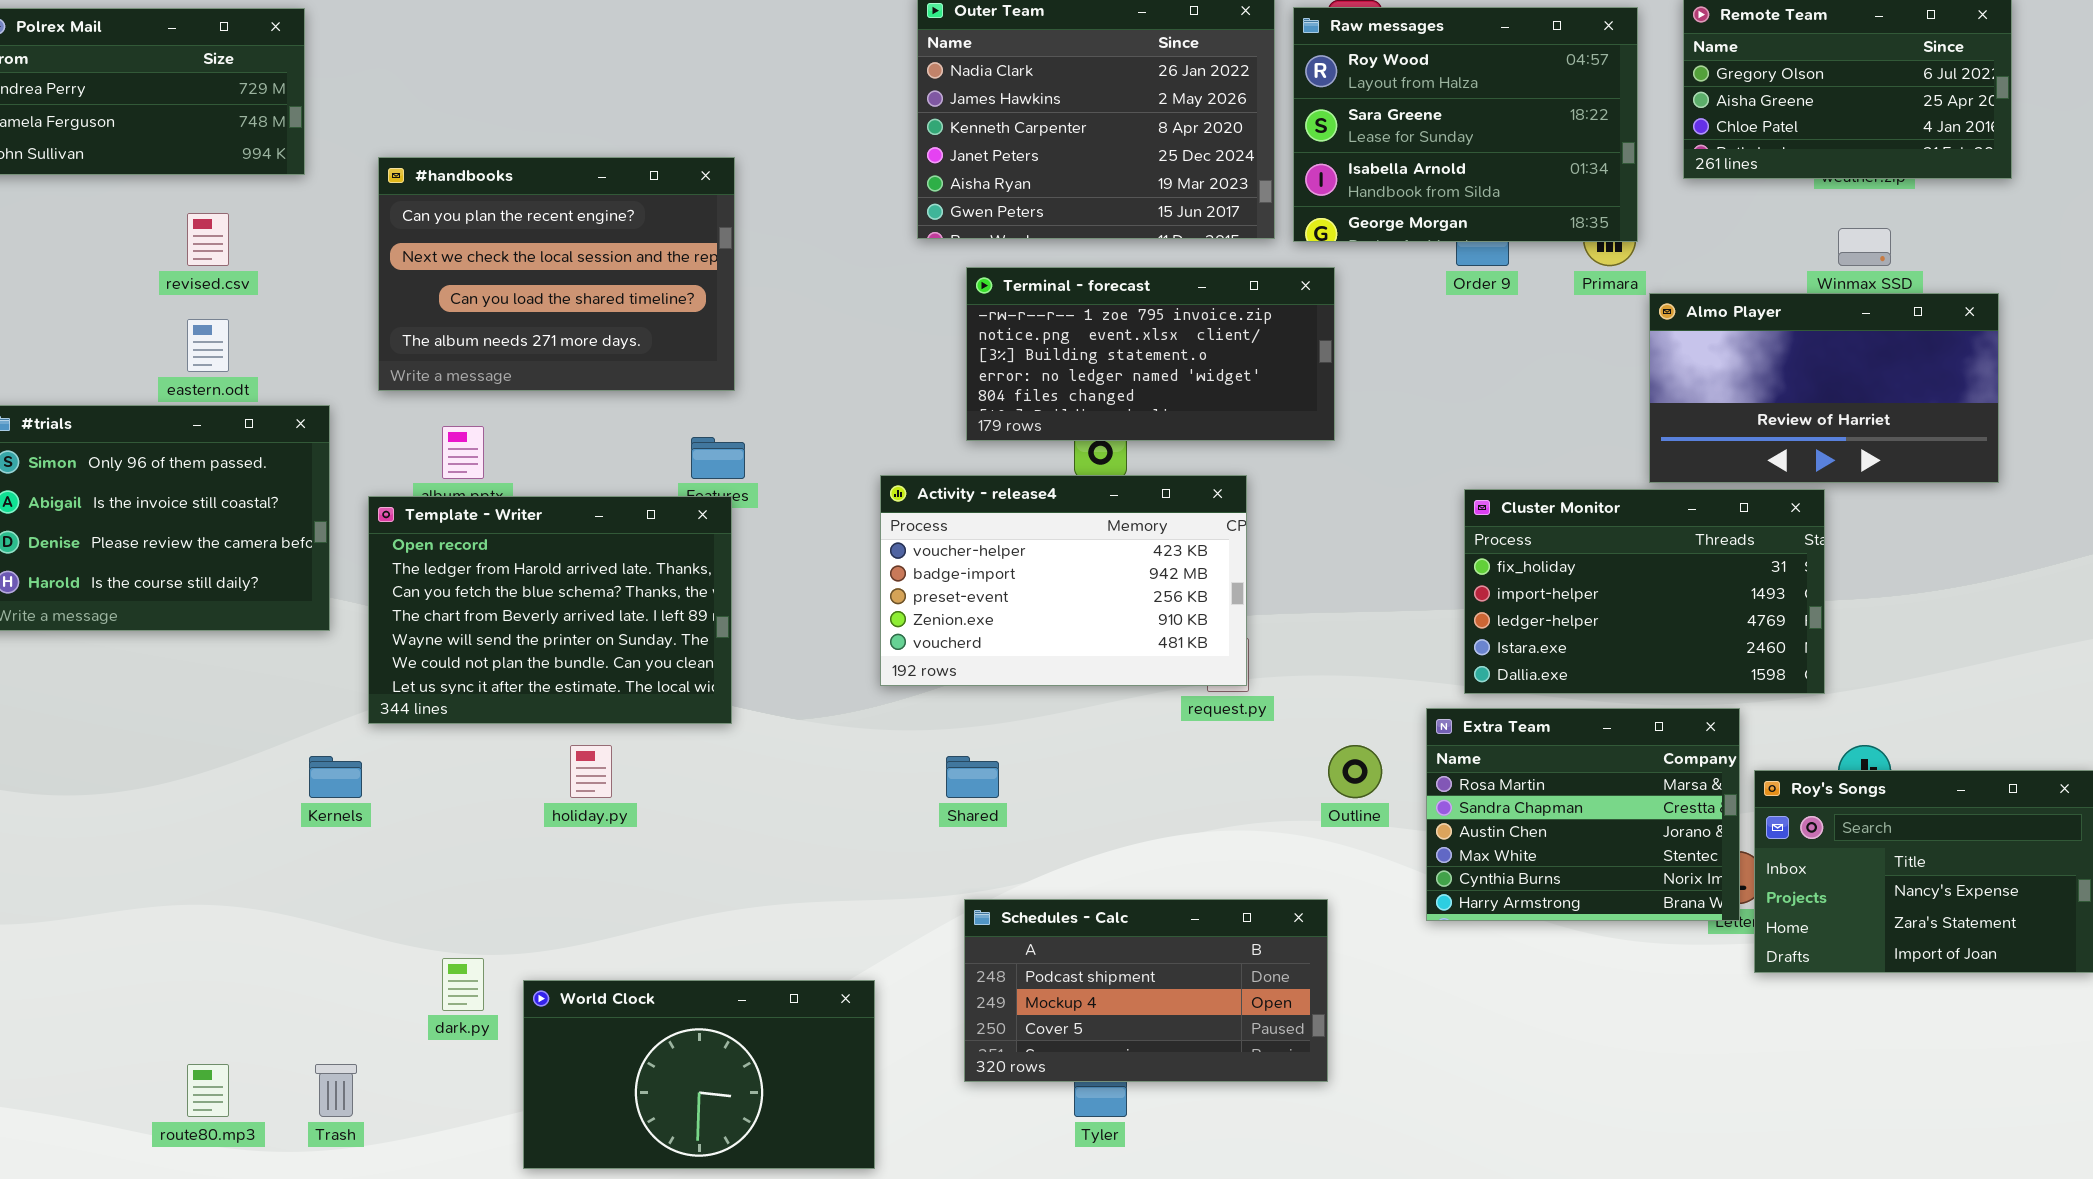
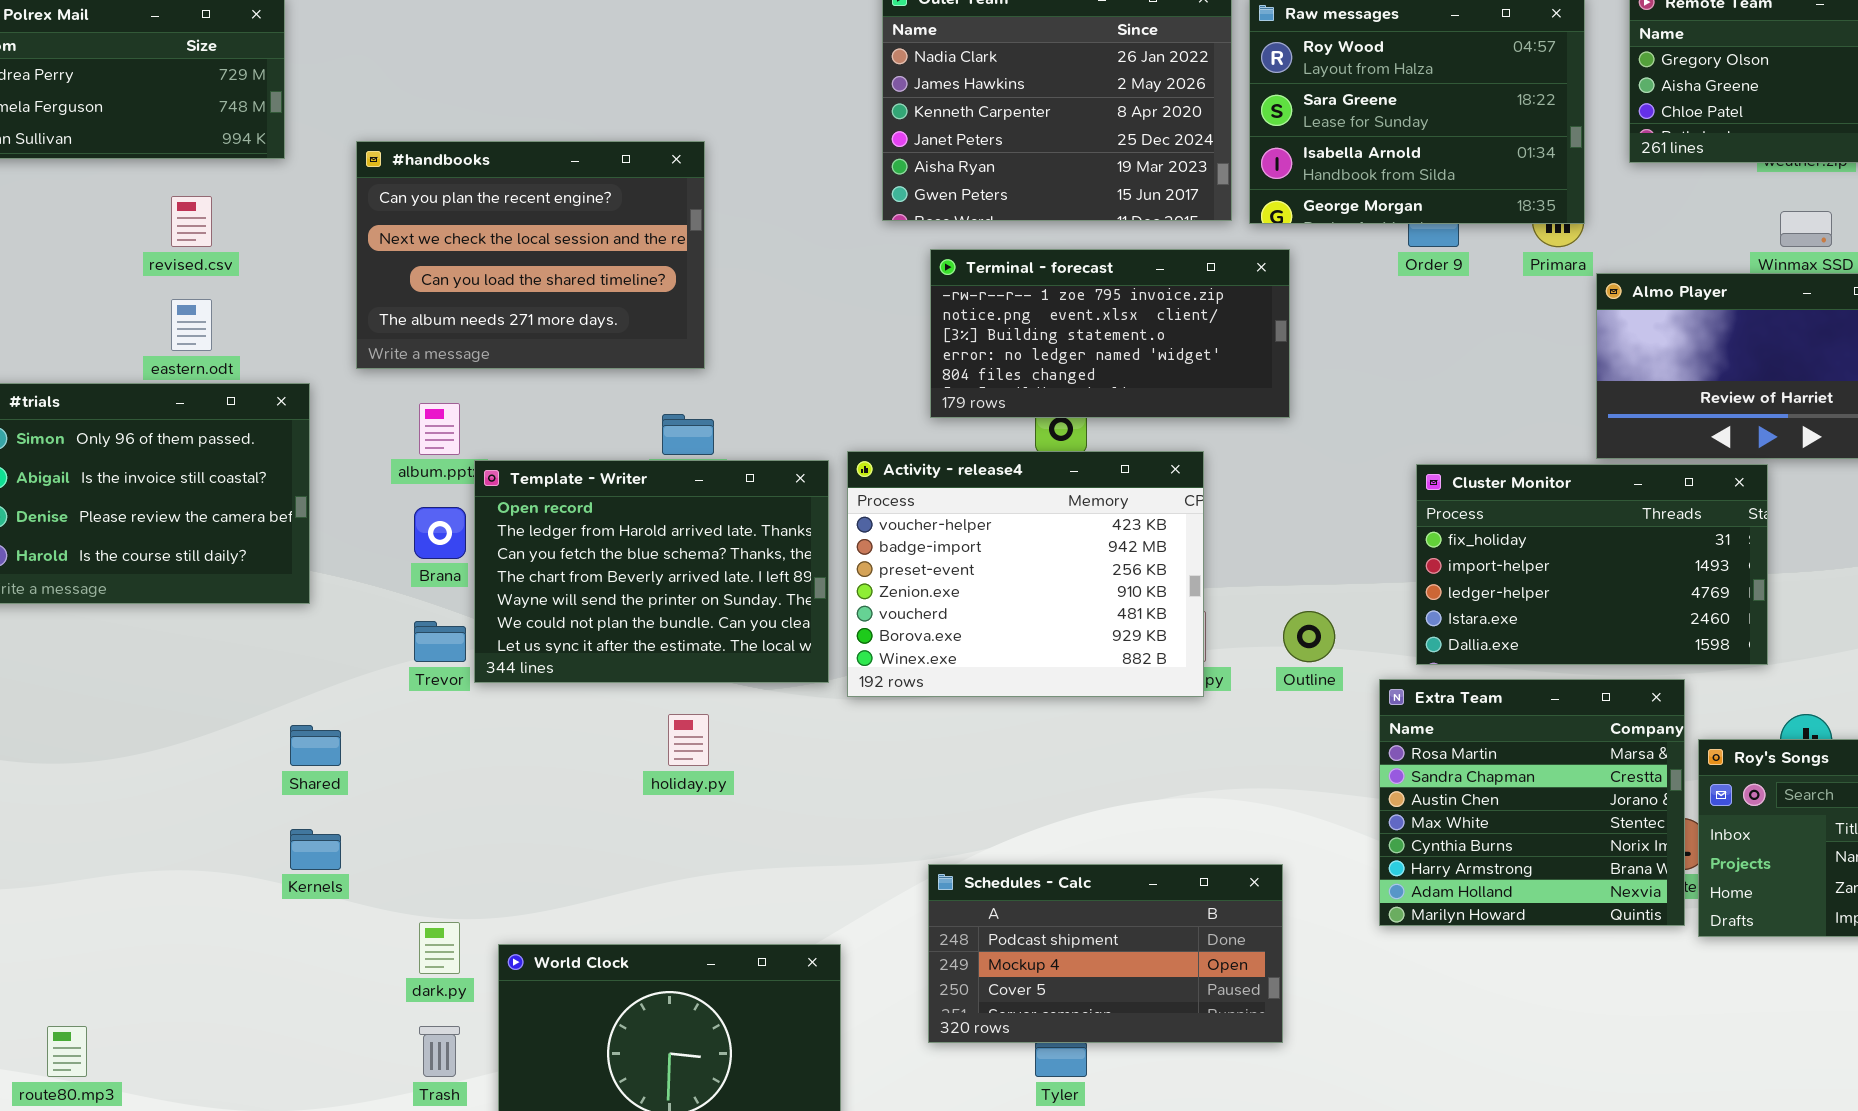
Activity - release4: [880,475,1247,686] -> [847,451,1204,697], resized
Template - Writer: [368,496,732,724] -> [474,460,829,683], moved
Extra Team: [1426,708,1740,921] -> [1379,679,1685,926], resized
holiday.py: [570,745,612,798] -> [668,714,709,766], moved
Outline: [1328,745,1382,798] -> [1283,611,1335,662], moved
Kernels: [309,756,362,798] -> [290,829,341,870], moved
Shared: [946,756,999,798] -> [290,725,341,766], moved
route80.mp3: [187,1064,229,1117] -> [47,1026,87,1077], moved
Trash: [315,1064,357,1117] -> [419,1026,460,1077], moved

